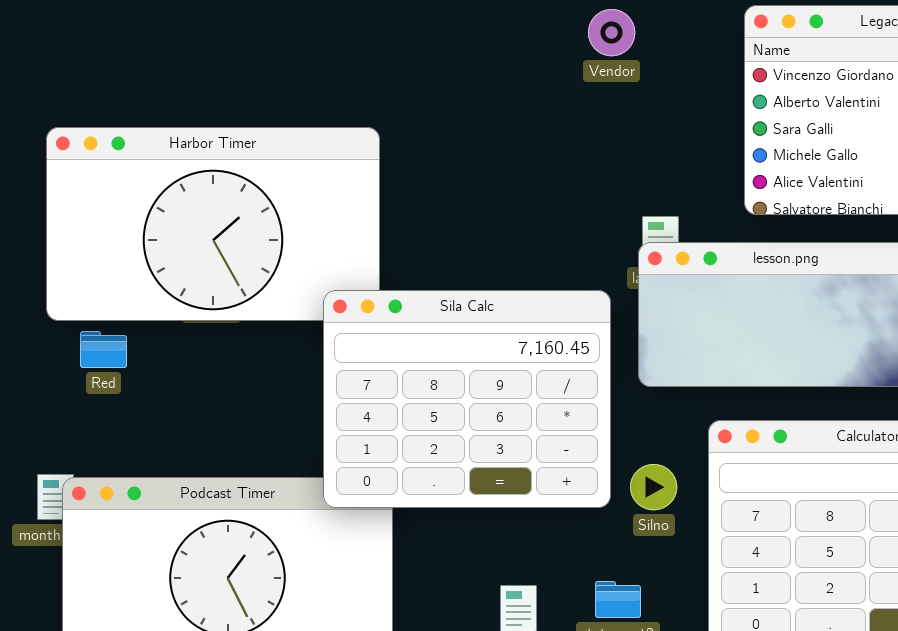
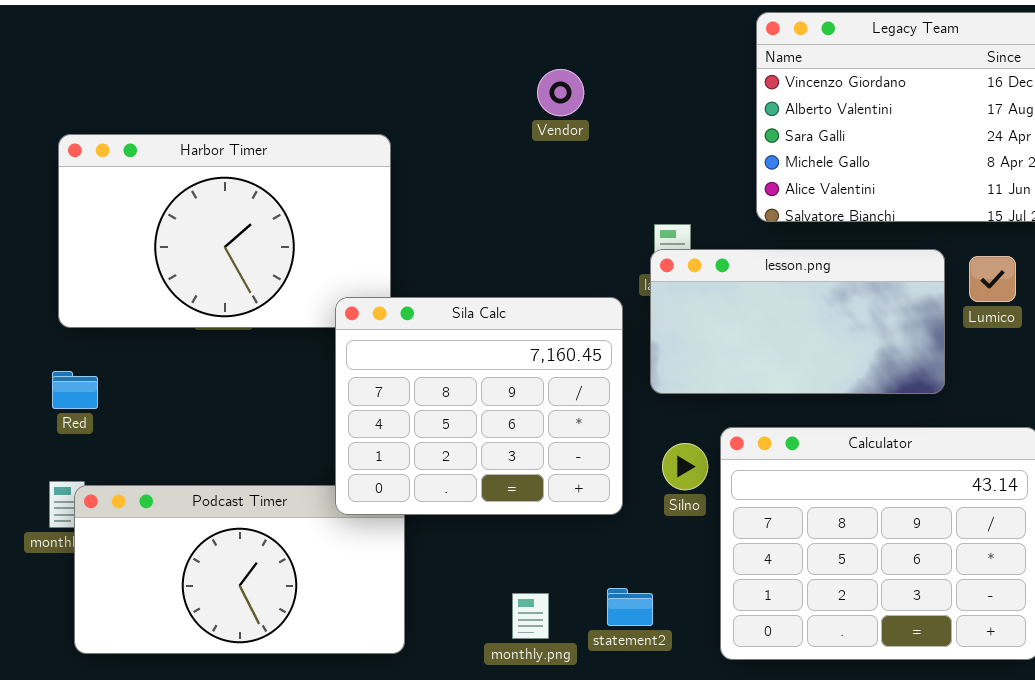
Vendor: [588,9,635,56] -> [537,69,584,116], moved
Red: [80,331,127,368] -> [52,371,98,409], moved
Silno: [630,464,677,510] -> [662,443,708,490], moved

